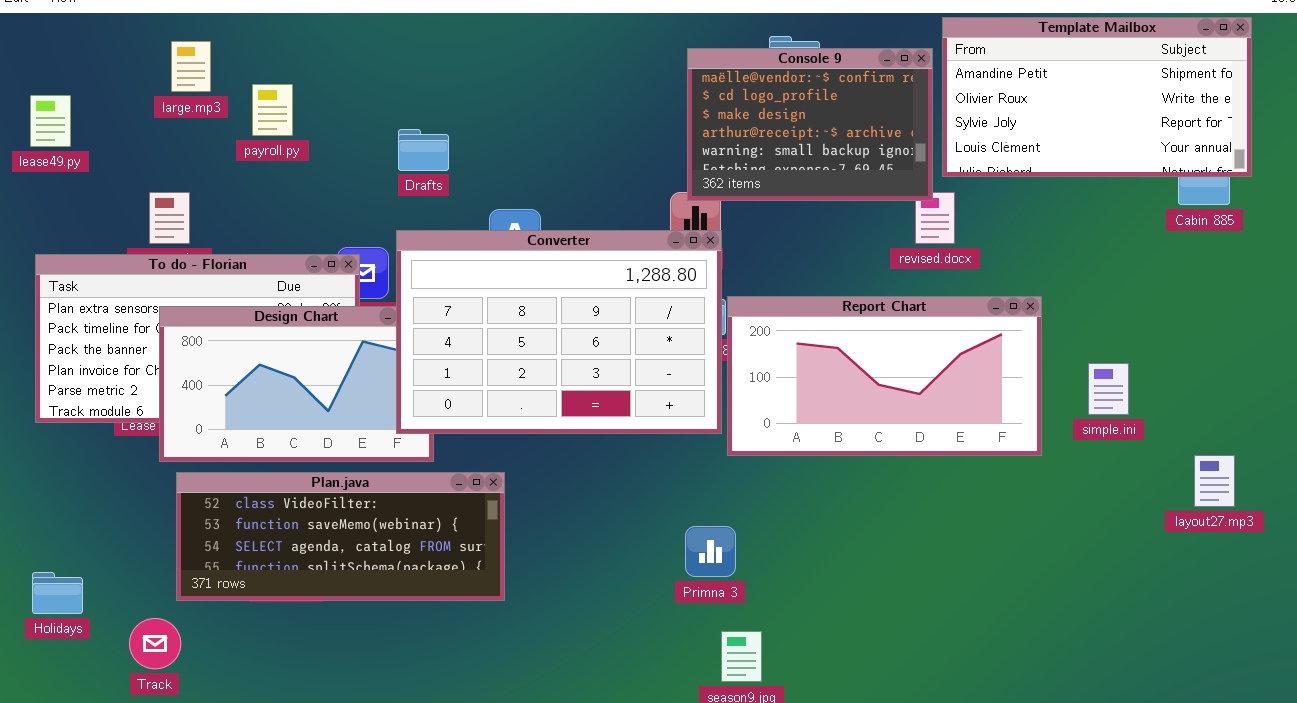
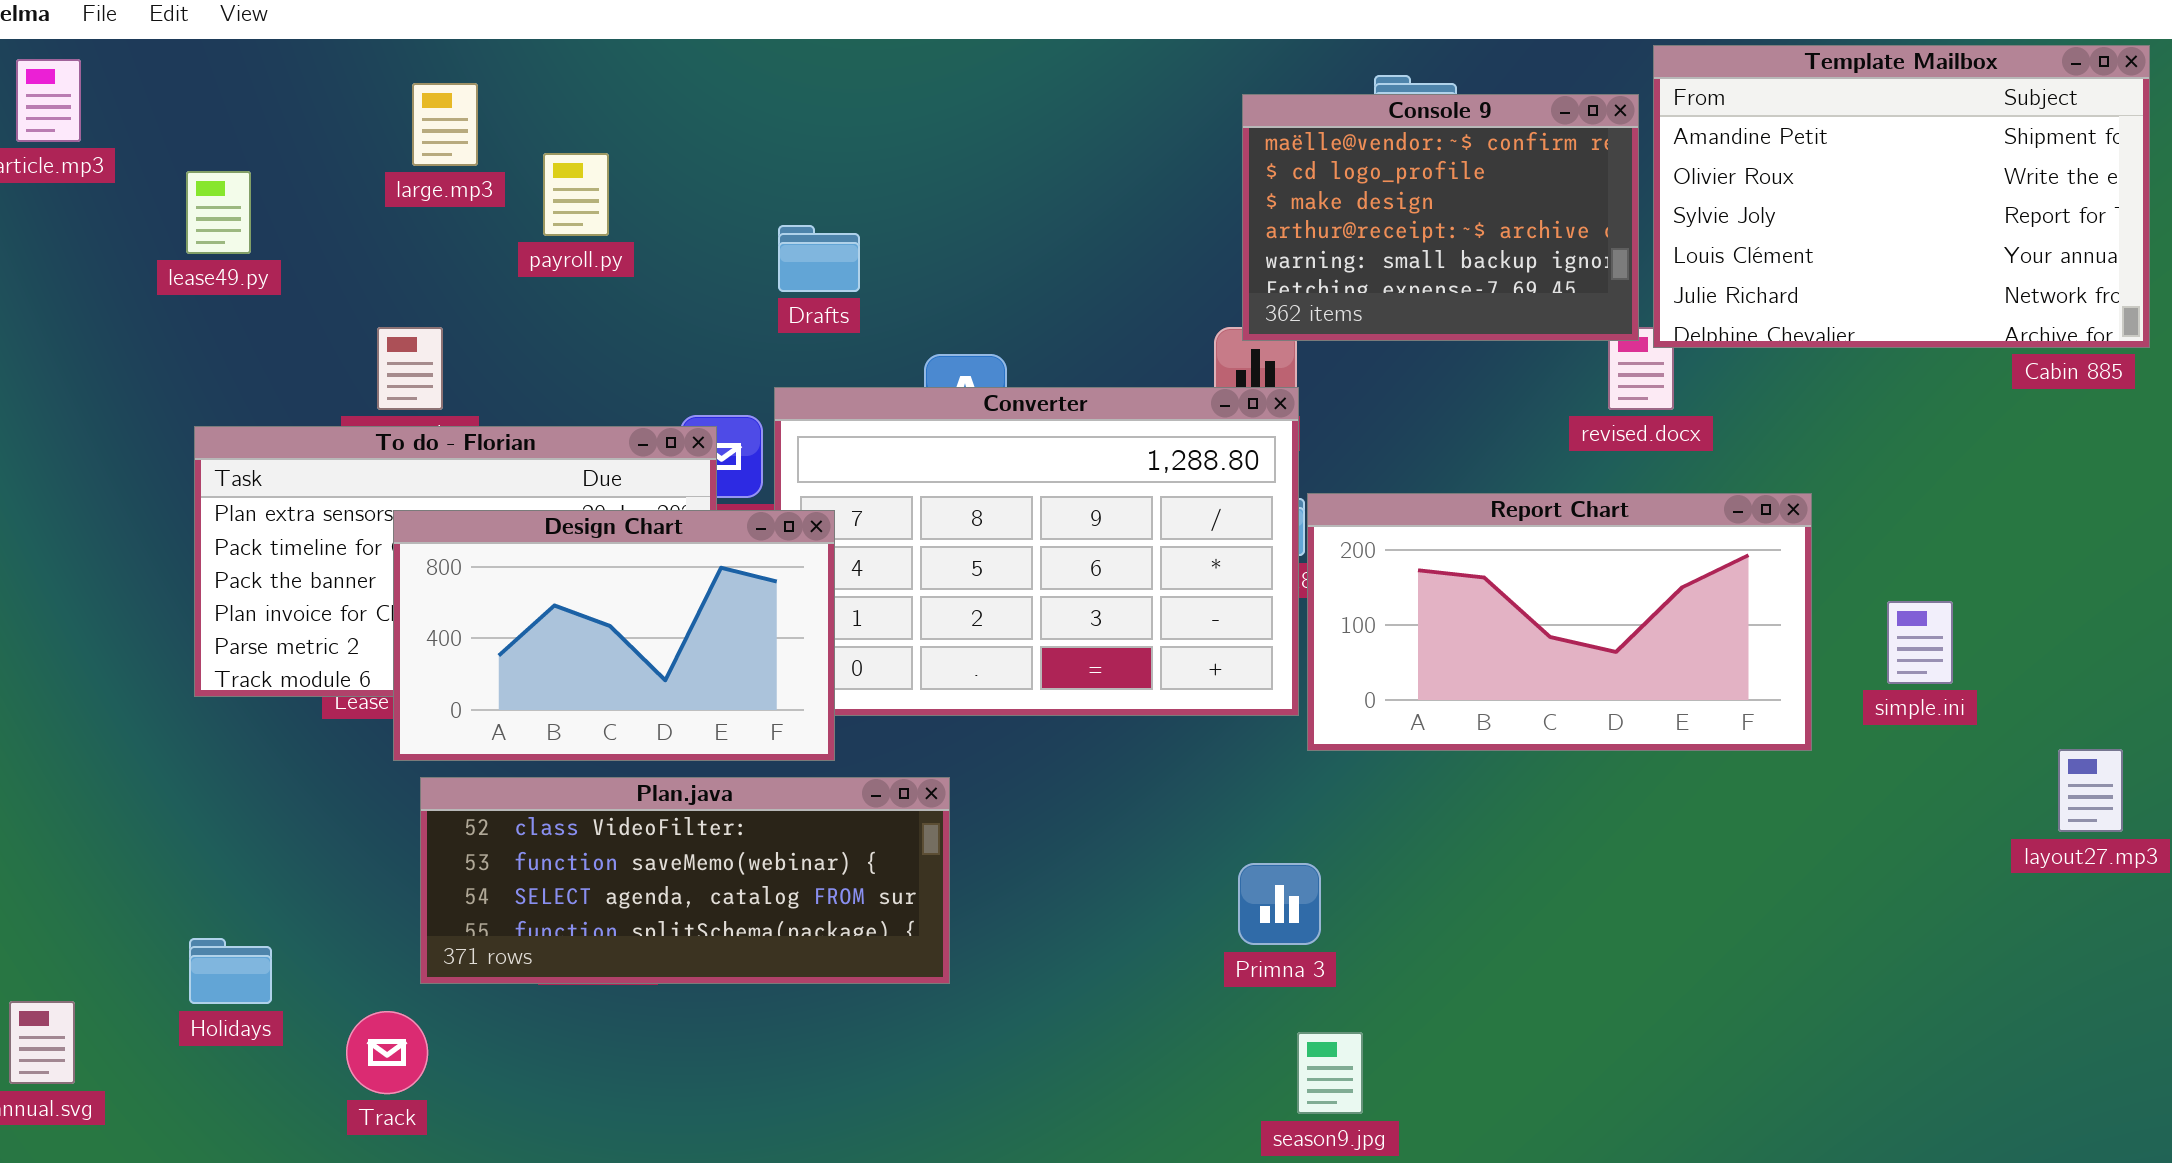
Template Mailbox: [942,17,1252,177] -> [1653,45,2150,348], resized
Design Chart: [159,306,434,462] -> [393,510,835,761], raised

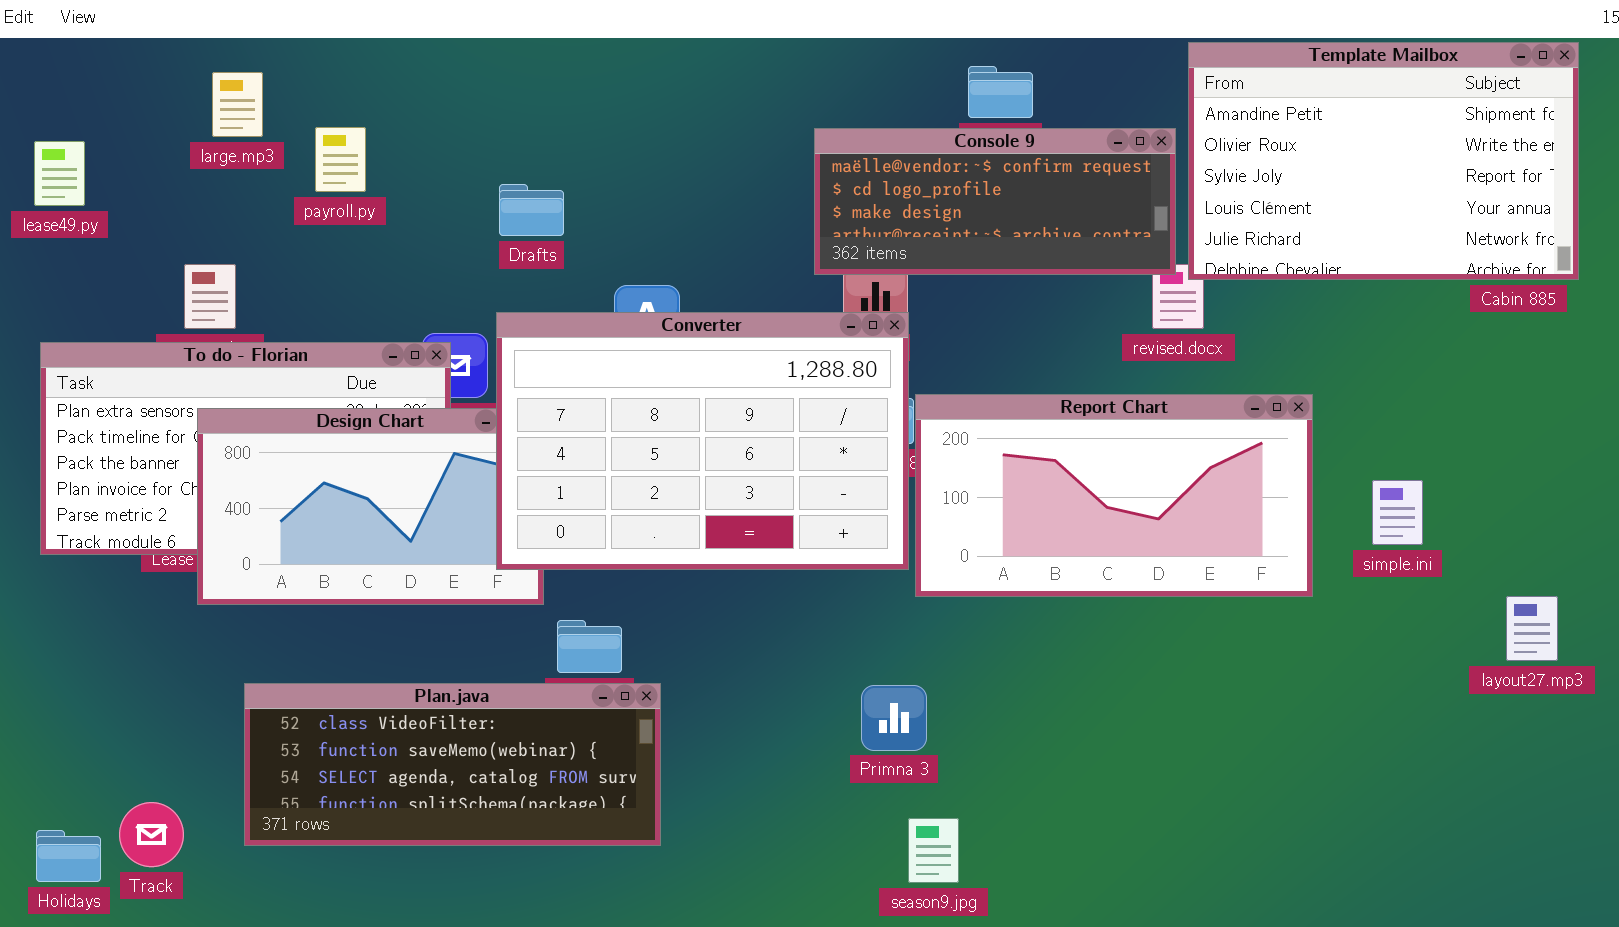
Console 9: [1242,94,1639,341] -> [814,128,1176,275], resized
Converter: [774,387,1299,716] -> [496,312,909,570], raised
Plan.java: [420,777,950,984] -> [244,683,661,846], moved
Holidays: [189,938,272,1004] -> [36,830,101,882], moved
Track: [346,1011,428,1094] -> [119,802,184,867], moved

